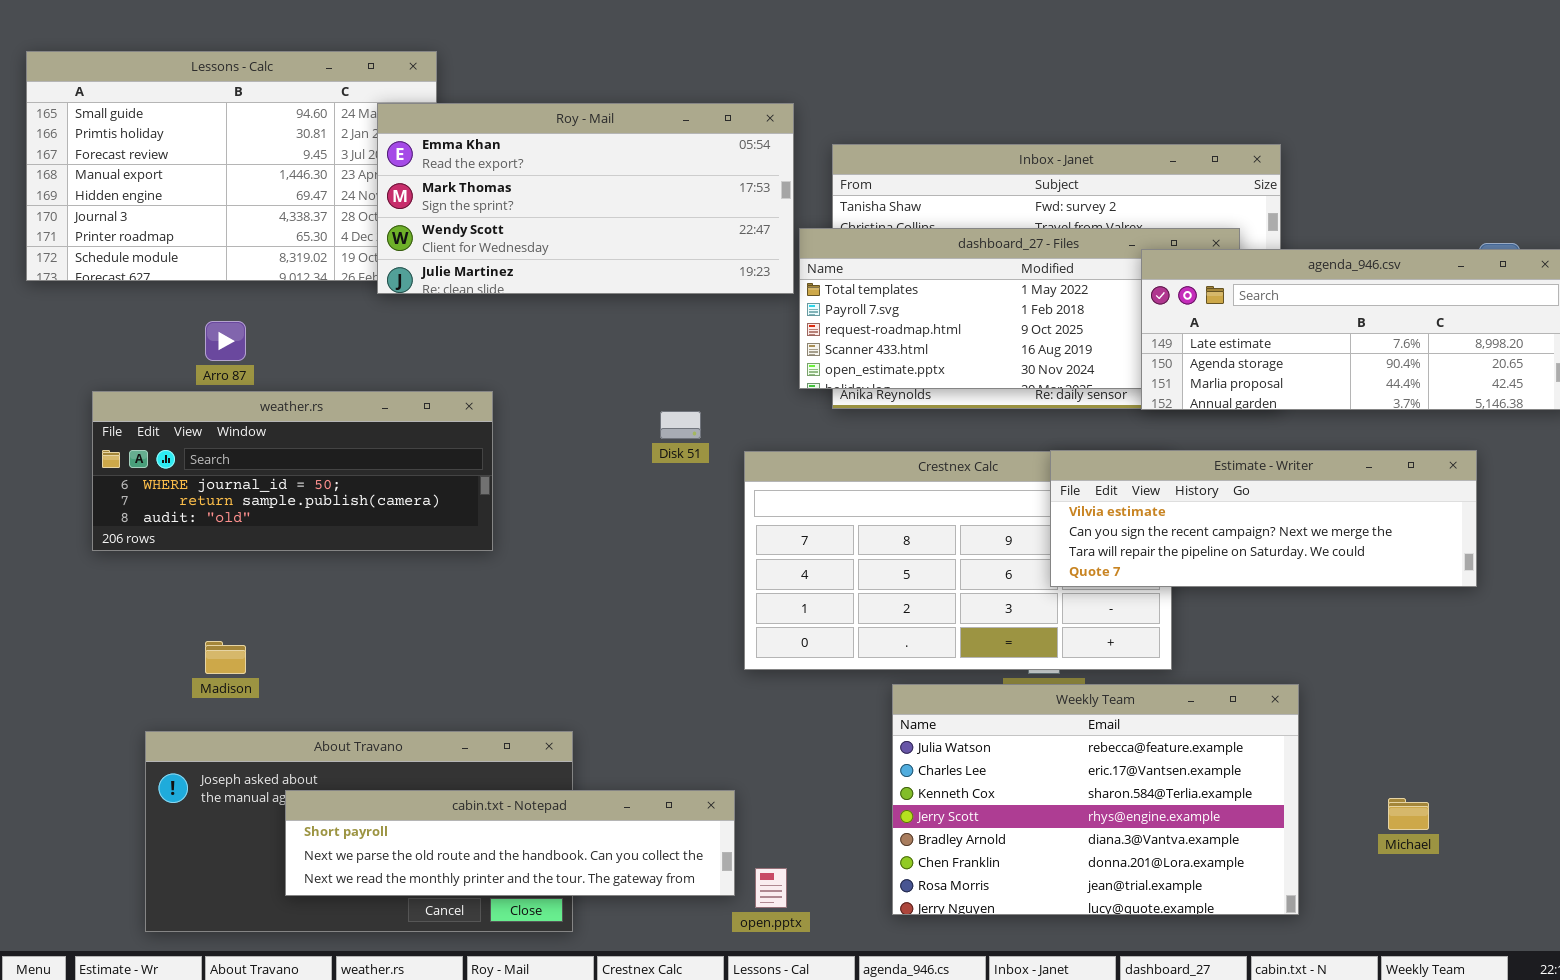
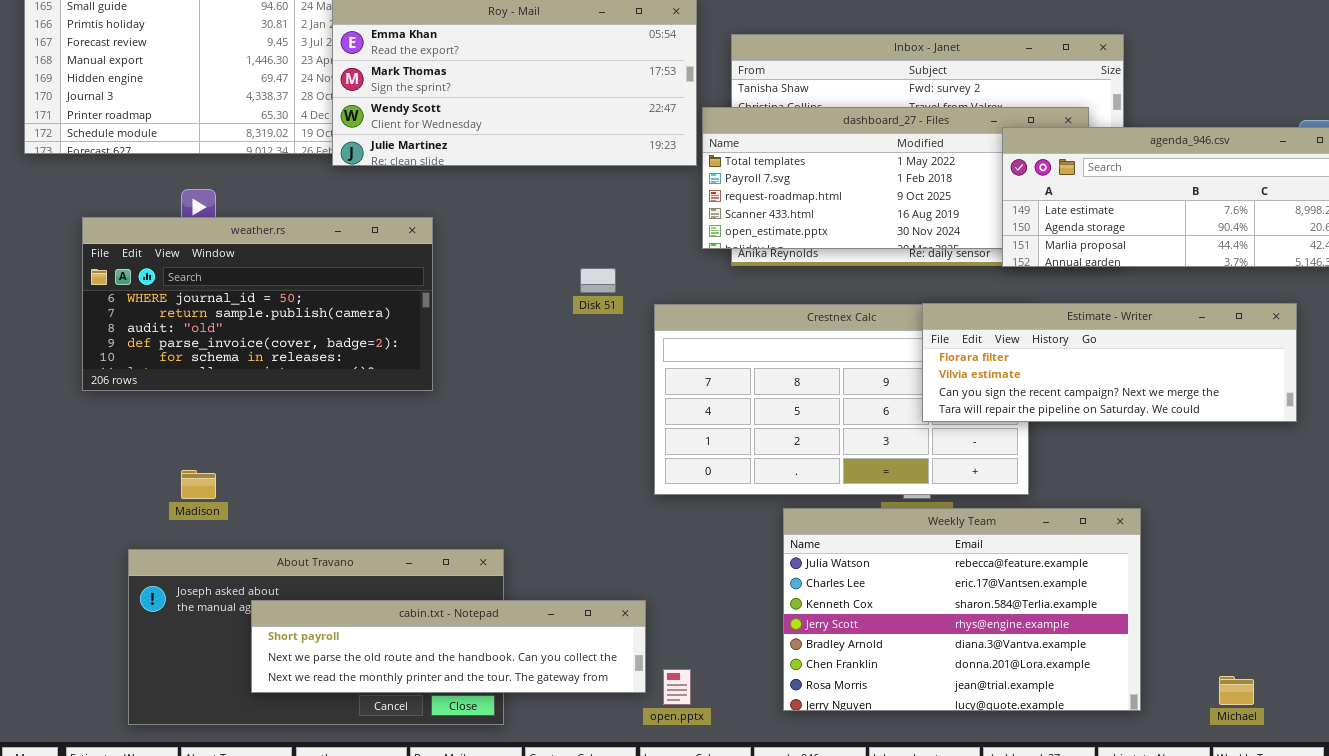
weather.rs: [92,391,493,551] -> [82,217,433,391], resized
Estimate - Writer: [1050,450,1477,587] -> [922,303,1297,422], scrolled up 1 row
Michael: [1388,798,1429,830] -> [1219,676,1254,705], moved

